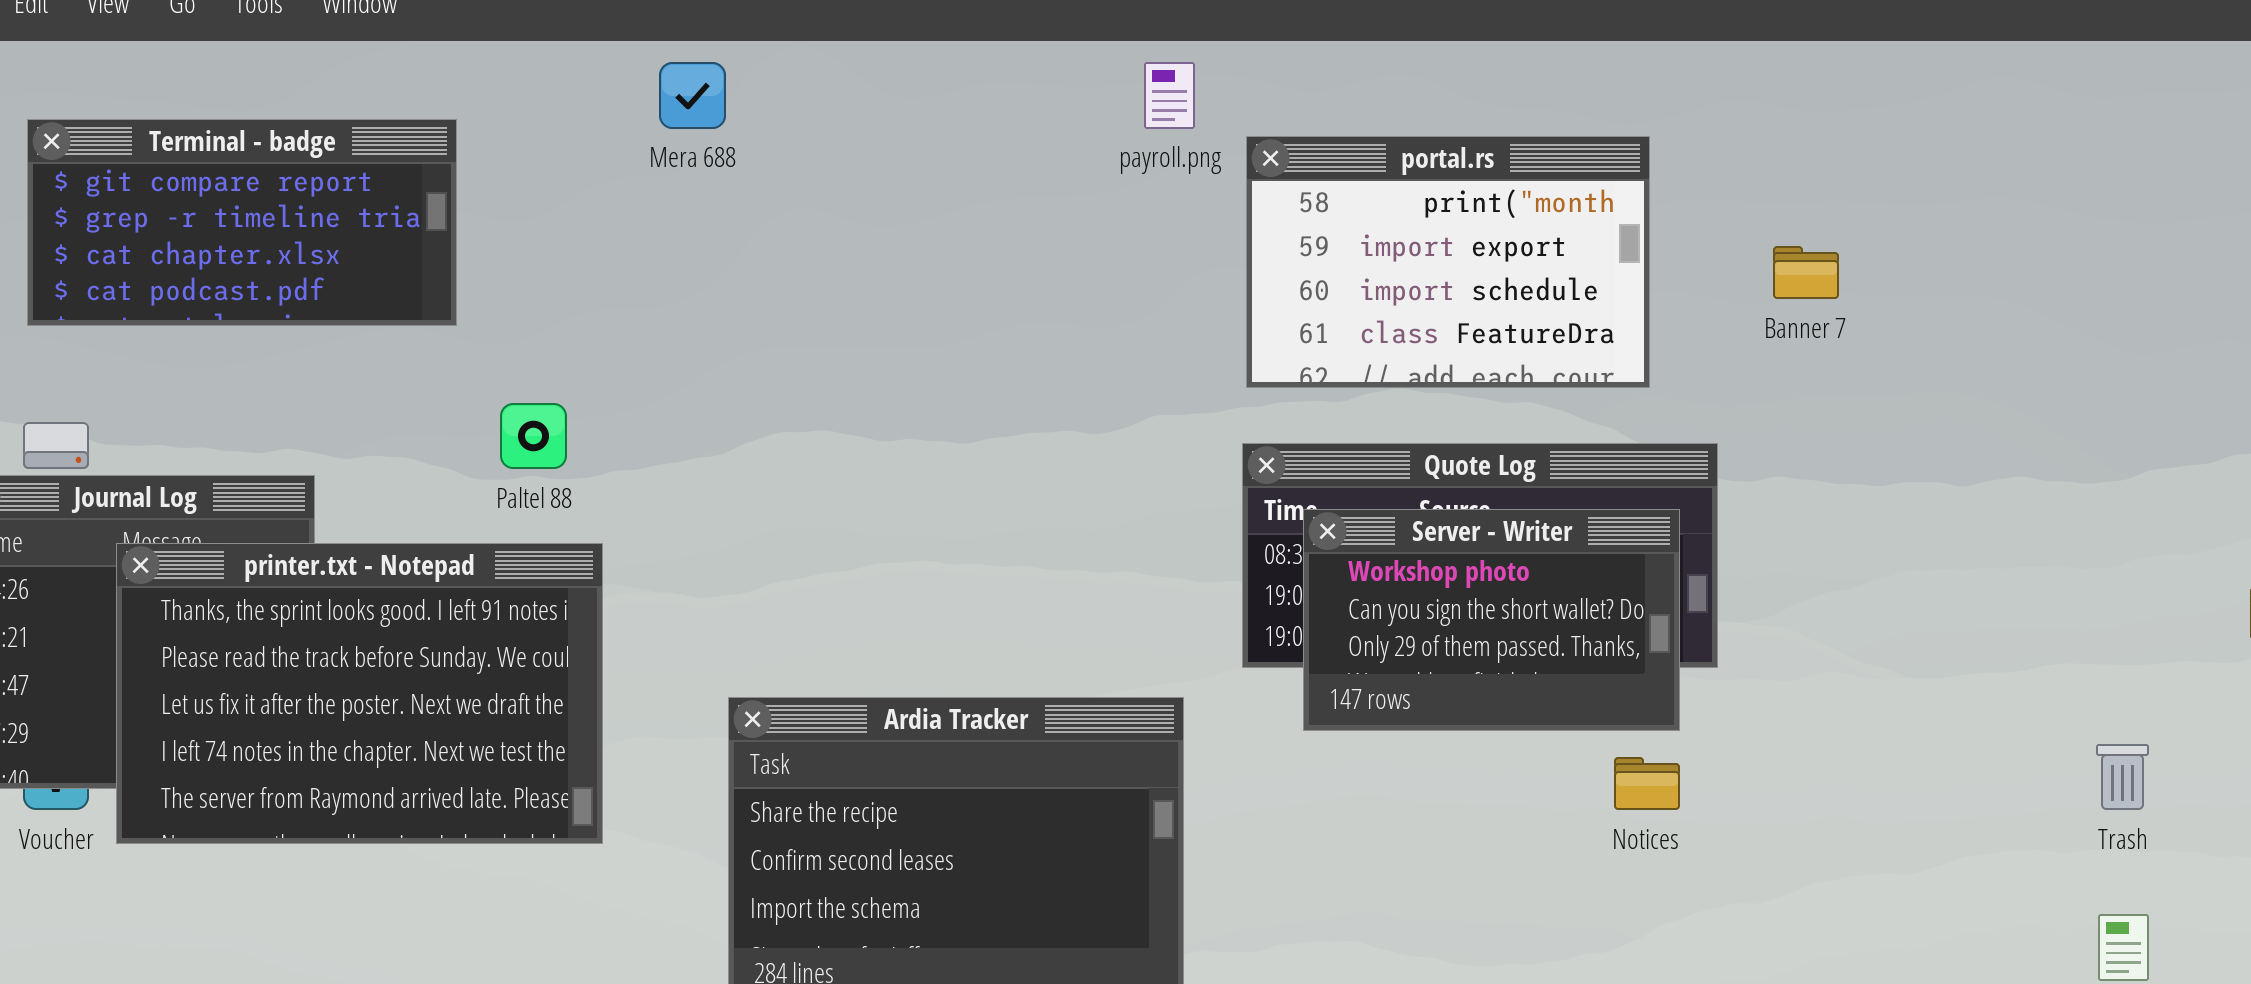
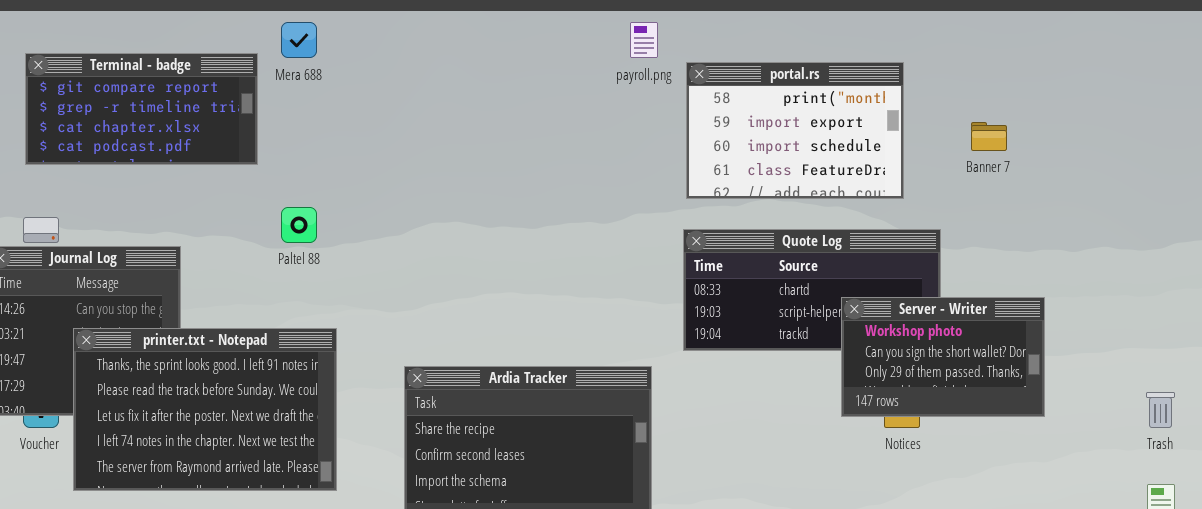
Mera 688: [659,62,726,129] -> [281,22,317,58], moved
Server - Writer: [1303,509,1680,731] -> [841,297,1045,417], moved
printer.txt - Notepad: [116,543,603,844] -> [73,328,337,491], moved

